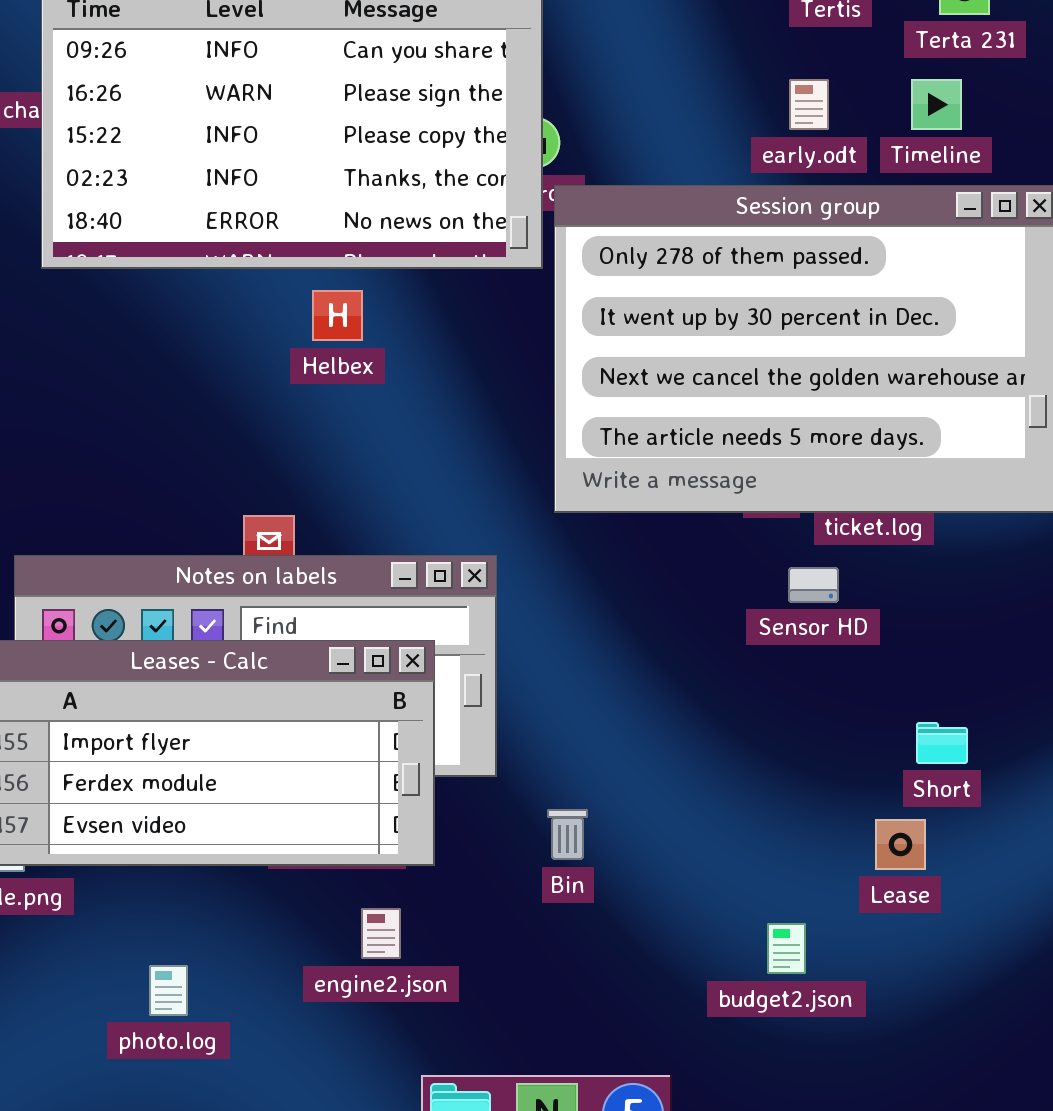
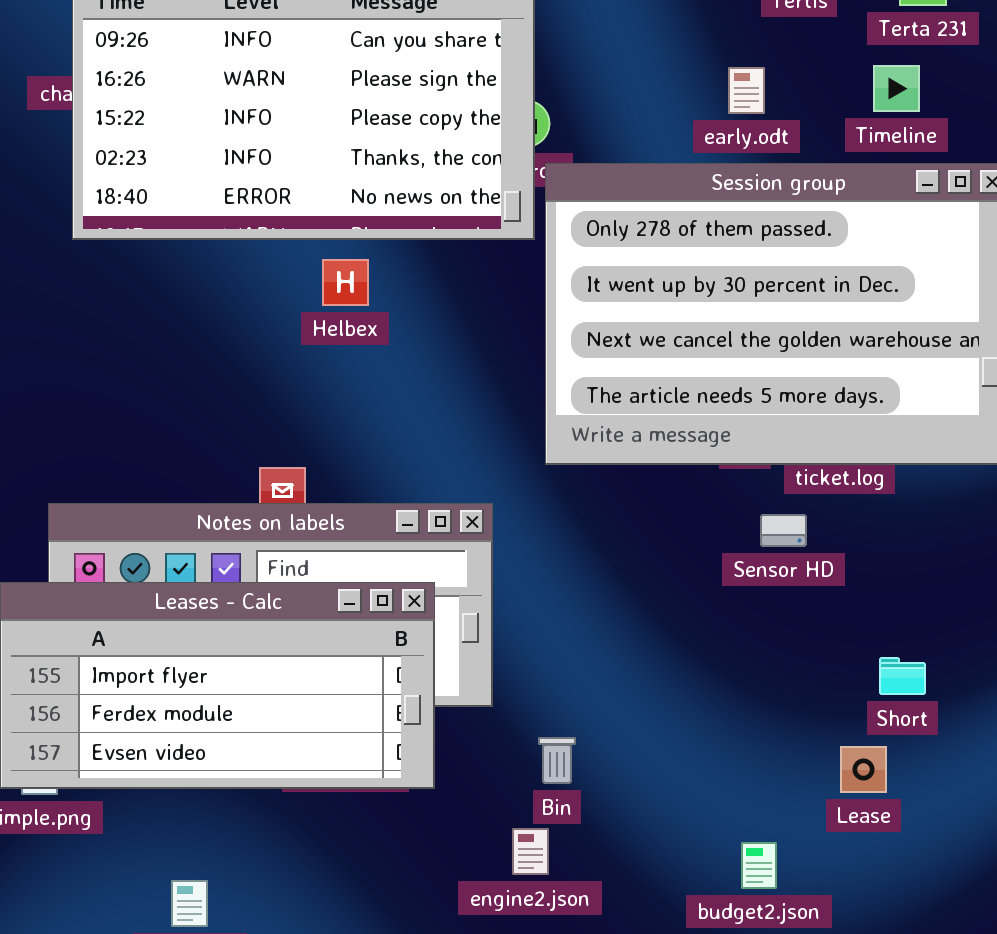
early.odt: [789,79,829,130] -> [728,67,765,114], moved
engine2.json: [361,908,401,959] -> [512,828,549,875], moved

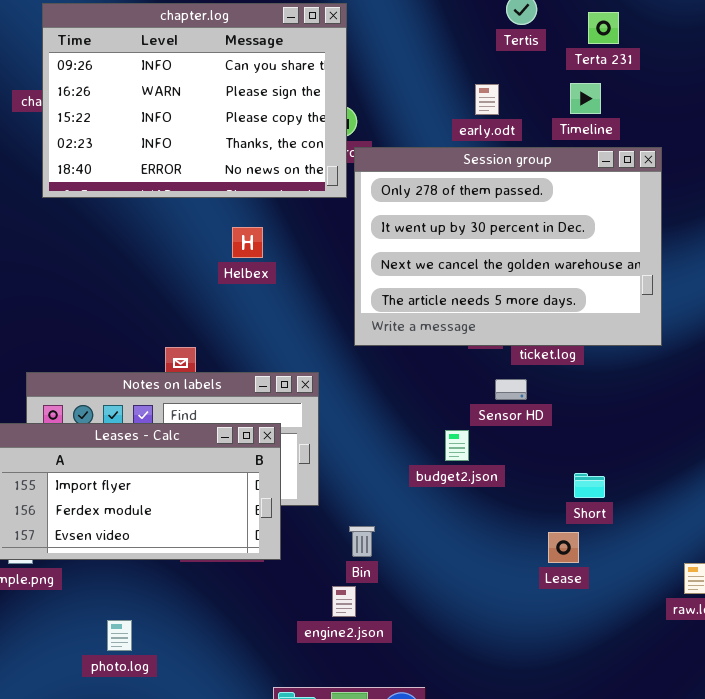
Helbex: [322,259,369,306] -> [232,227,263,258], moved
budget2.json: [741,842,777,889] -> [445,430,469,461], moved

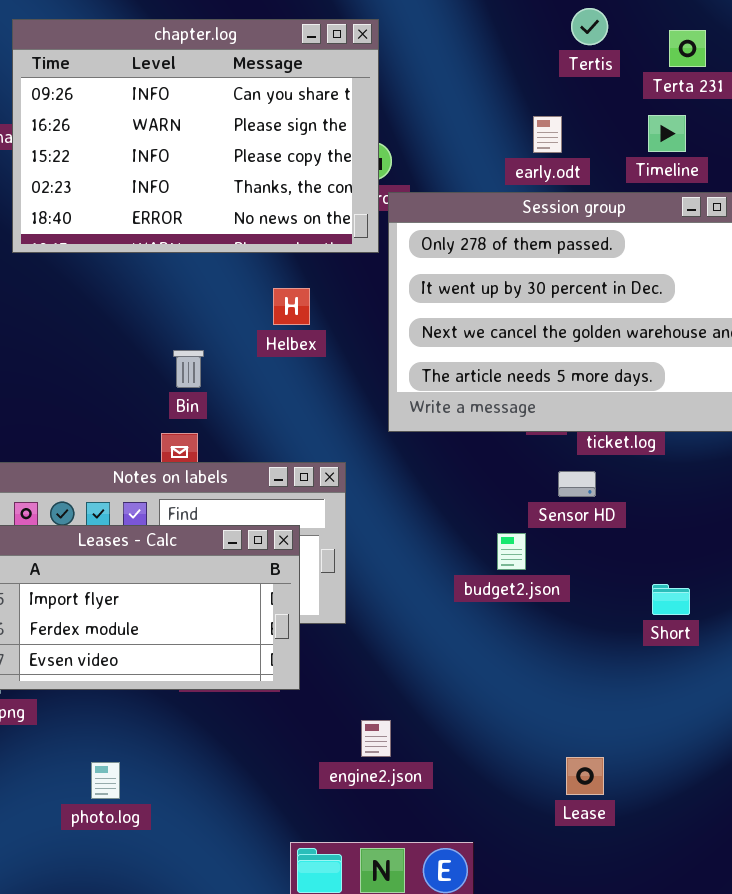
Helbex: [232,227,263,258] -> [273,288,310,325], moved
Bin: [349,526,375,557] -> [173,350,204,388], moved
Lease: [548,532,579,563] -> [566,757,604,795], moved

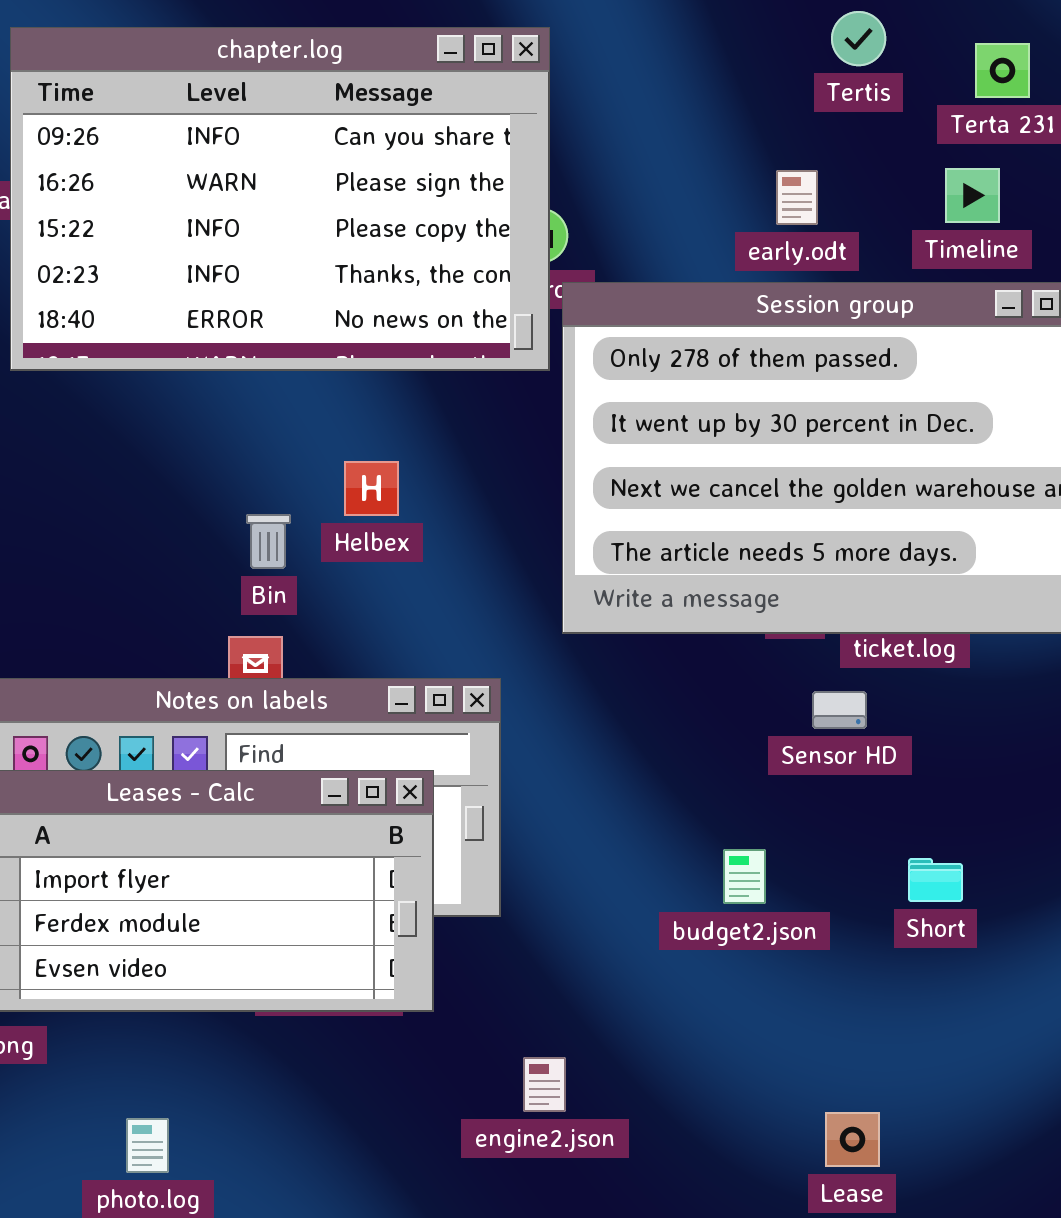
Helbex: [273,288,310,325] -> [344,461,399,516], moved
budget2.json: [497,533,526,570] -> [723,849,766,904], moved
Short: [652,584,690,615] -> [908,858,963,902], moved

